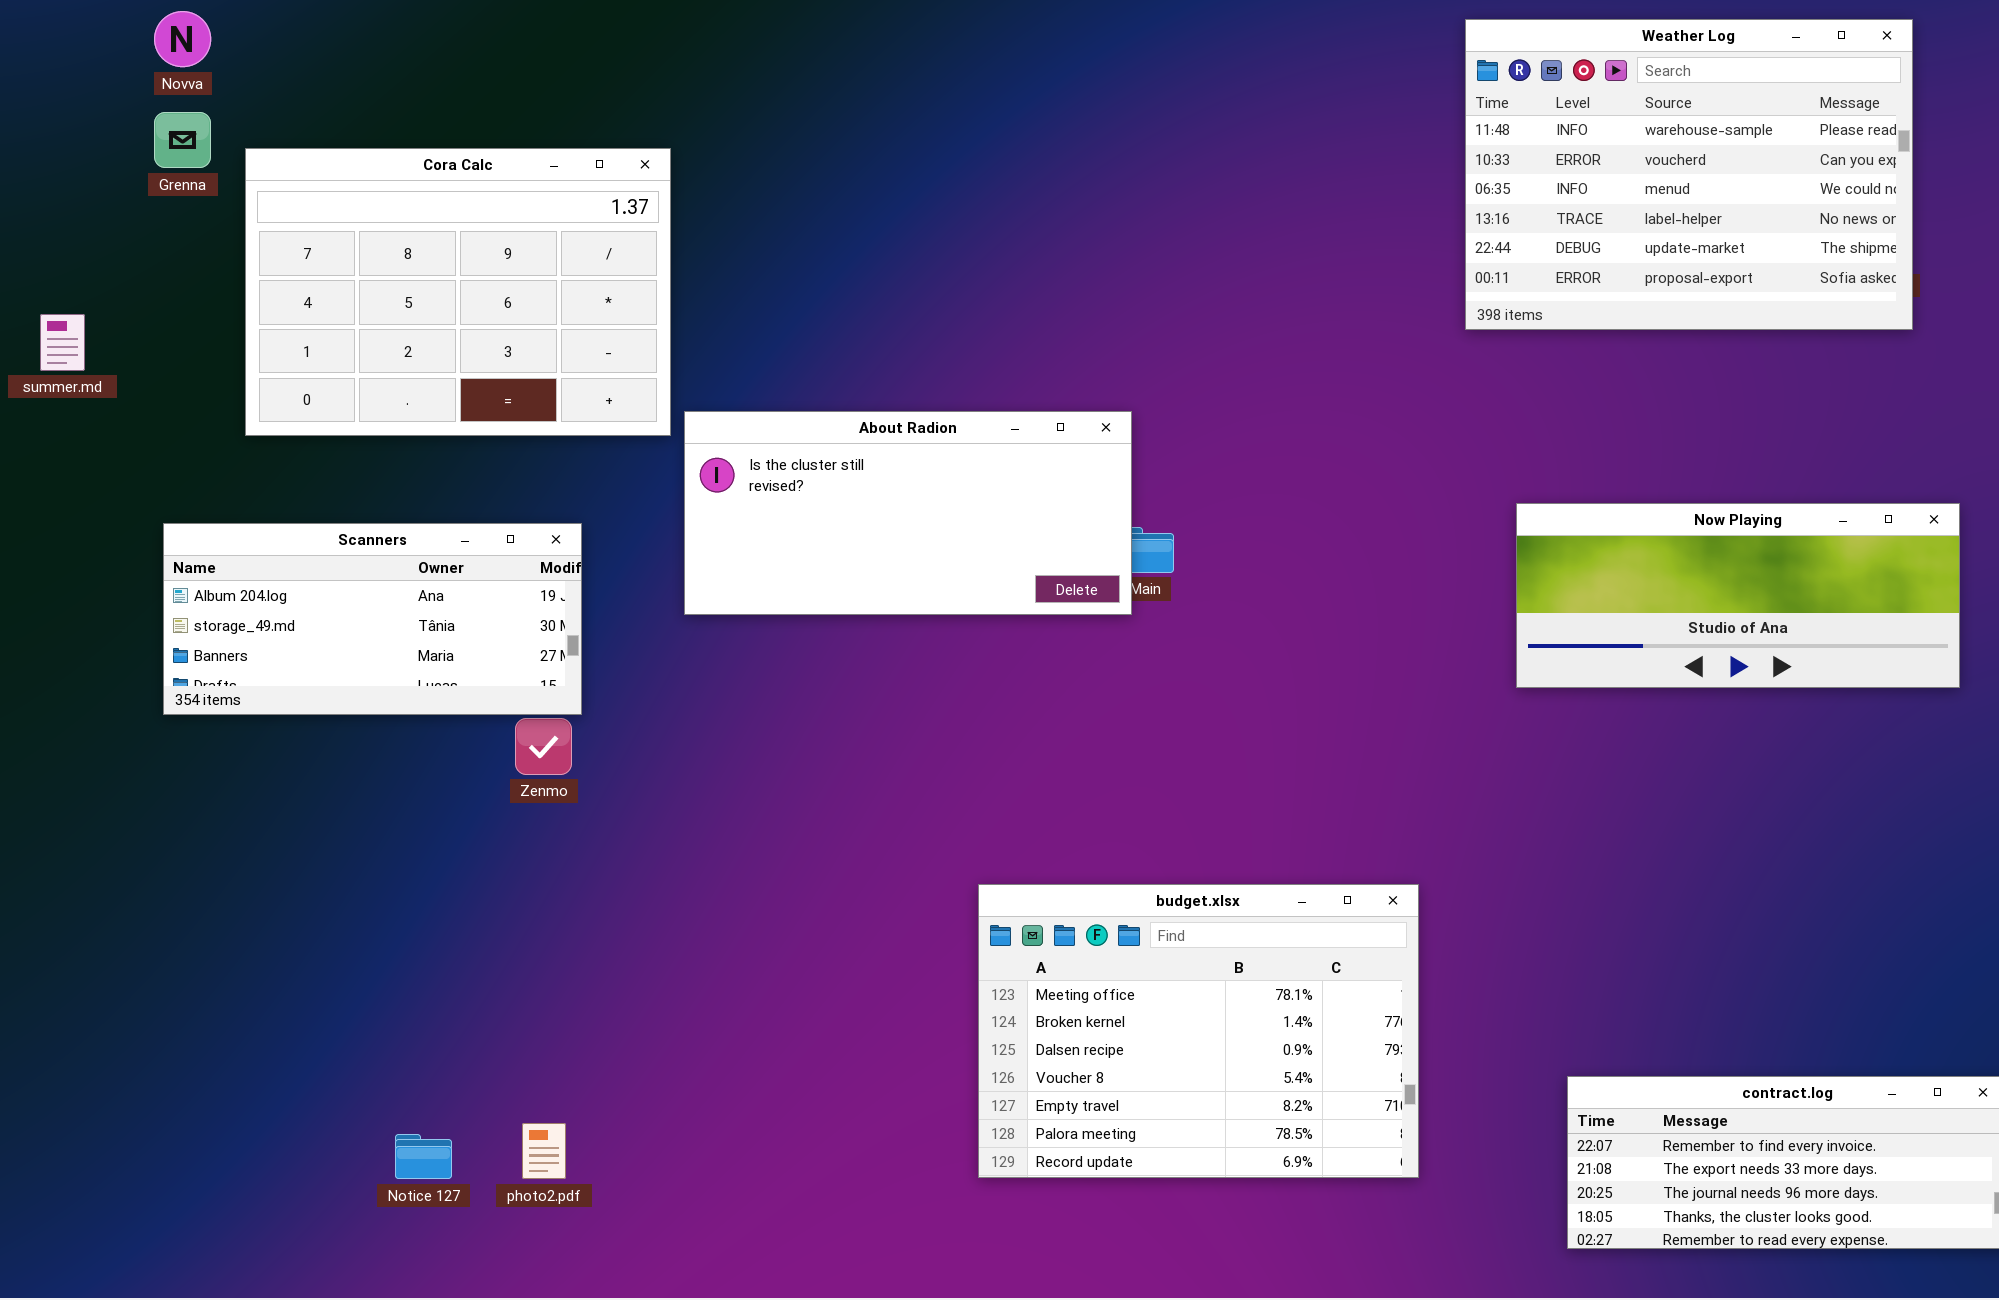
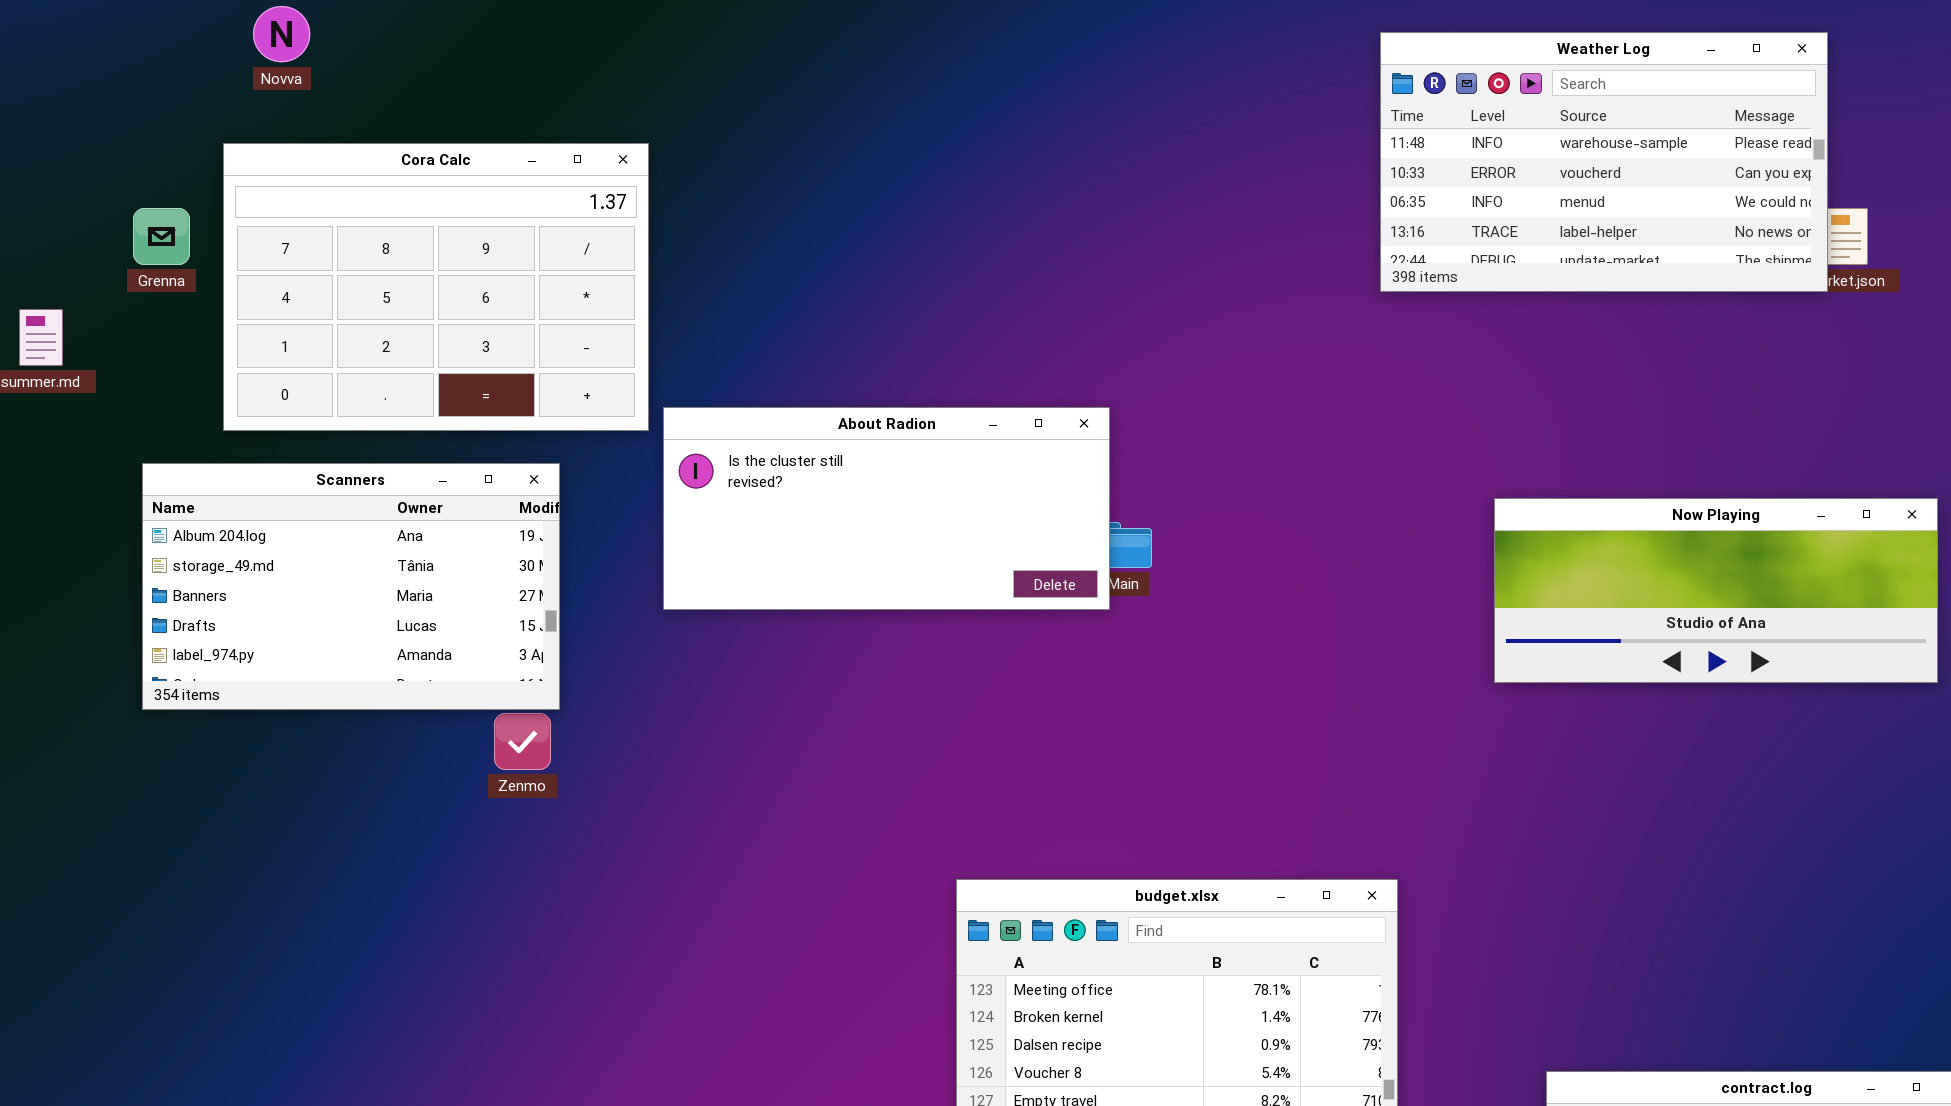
Novva: [154,11,211,67] -> [253,6,310,62], moved
Weather Log: [1465,19,1913,330] -> [1380,32,1828,292], moved, resized
Grenna: [154,112,211,168] -> [133,208,190,265], moved
Scanners: [163,523,582,715] -> [142,463,560,710], resized

